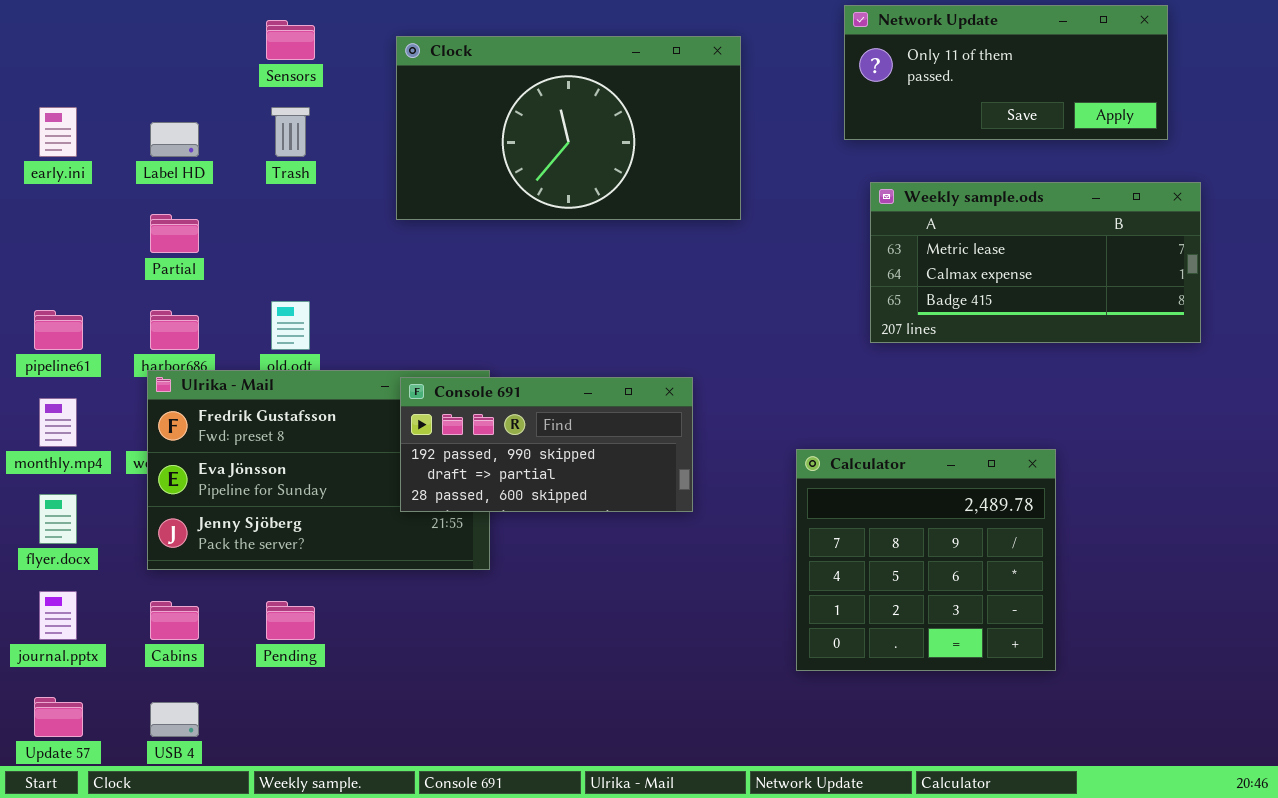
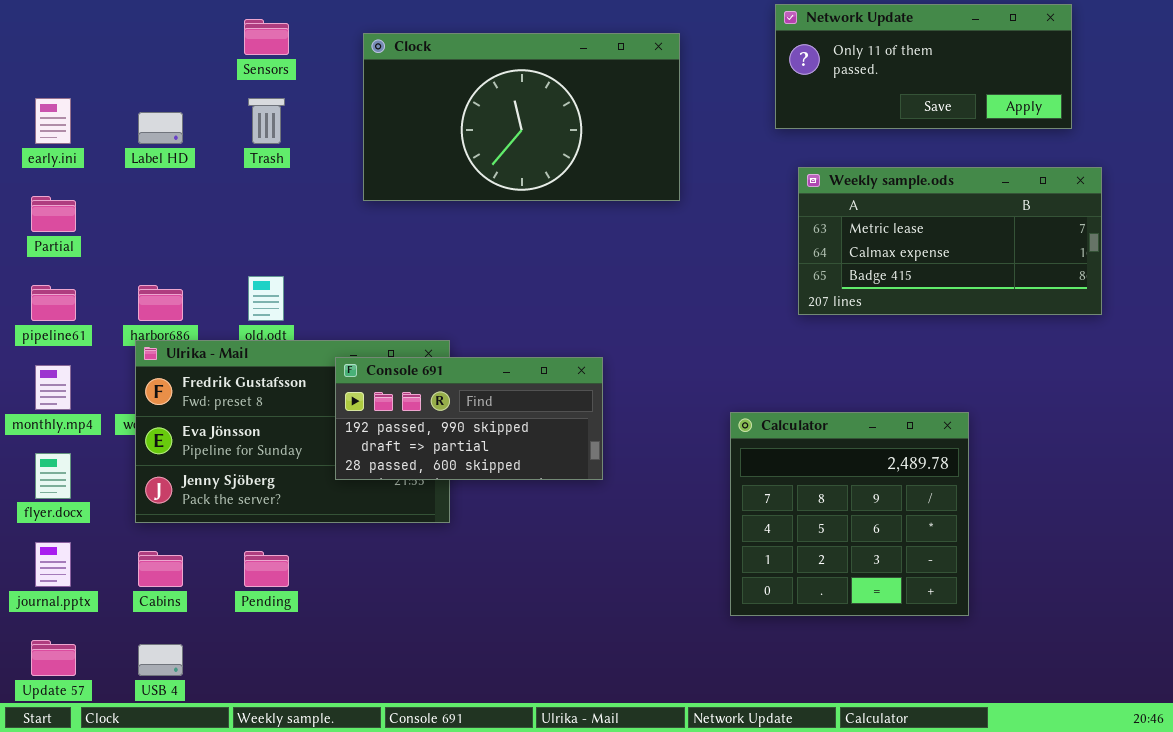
Partial: [150,214,199,253] -> [31,196,76,232], moved
Console 691: [400,377,693,512] -> [335,357,603,480], moved

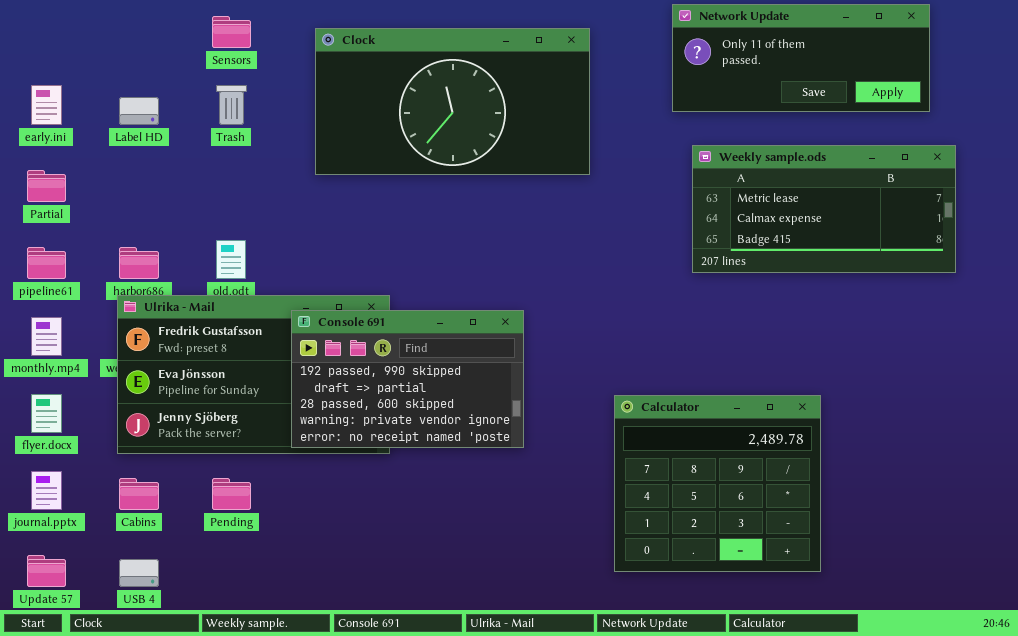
Console 691: [335,357,603,480] -> [291,310,524,448], resized
Calculator: [730,412,969,616] -> [614,395,821,572], moved

